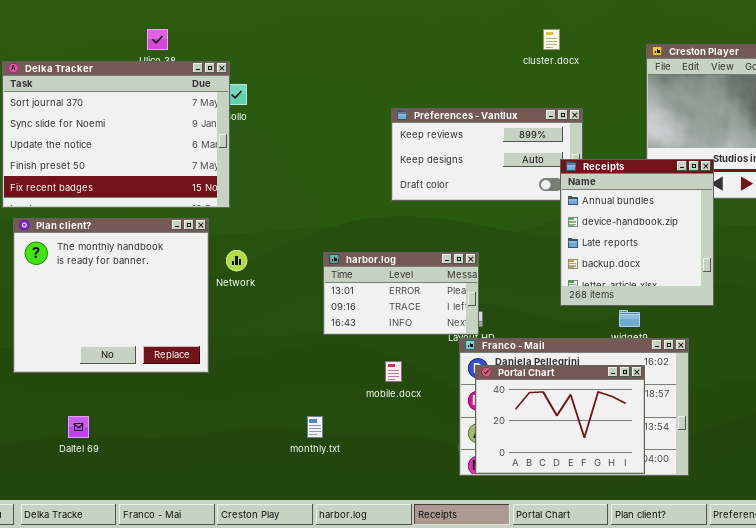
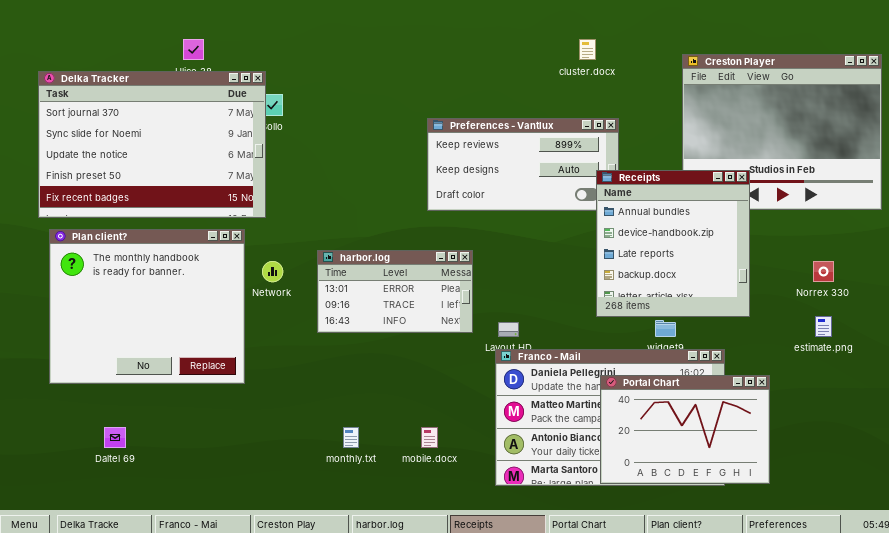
harbor.log: [323,252,479,335] -> [317,250,473,333], moved
mobile.docx: [385,361,402,382] -> [421,427,438,448], moved
Portal Chart: [475,365,645,474] -> [600,375,770,484], moved

